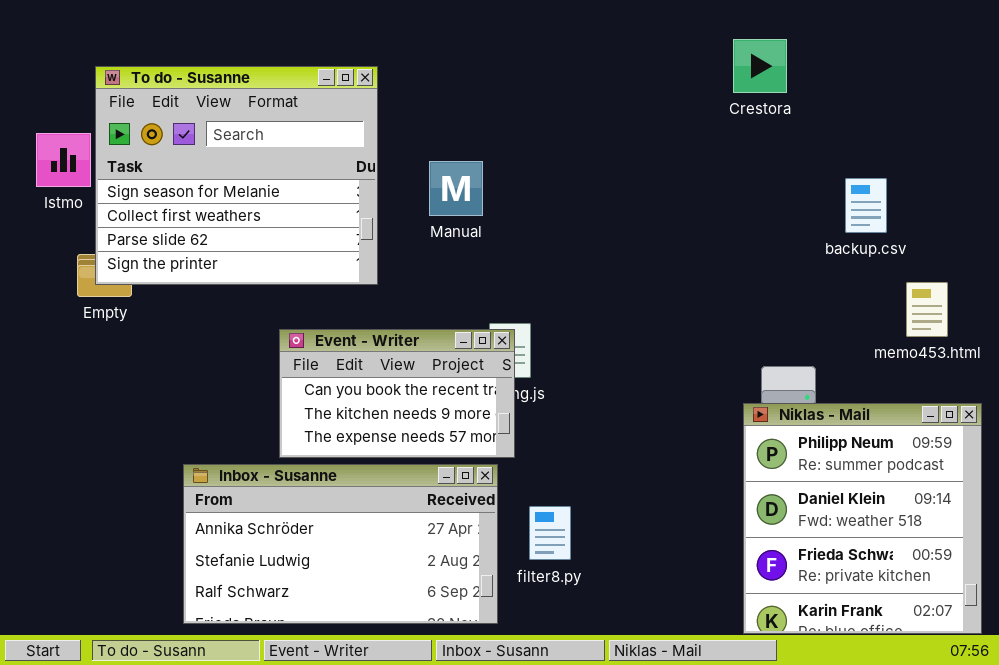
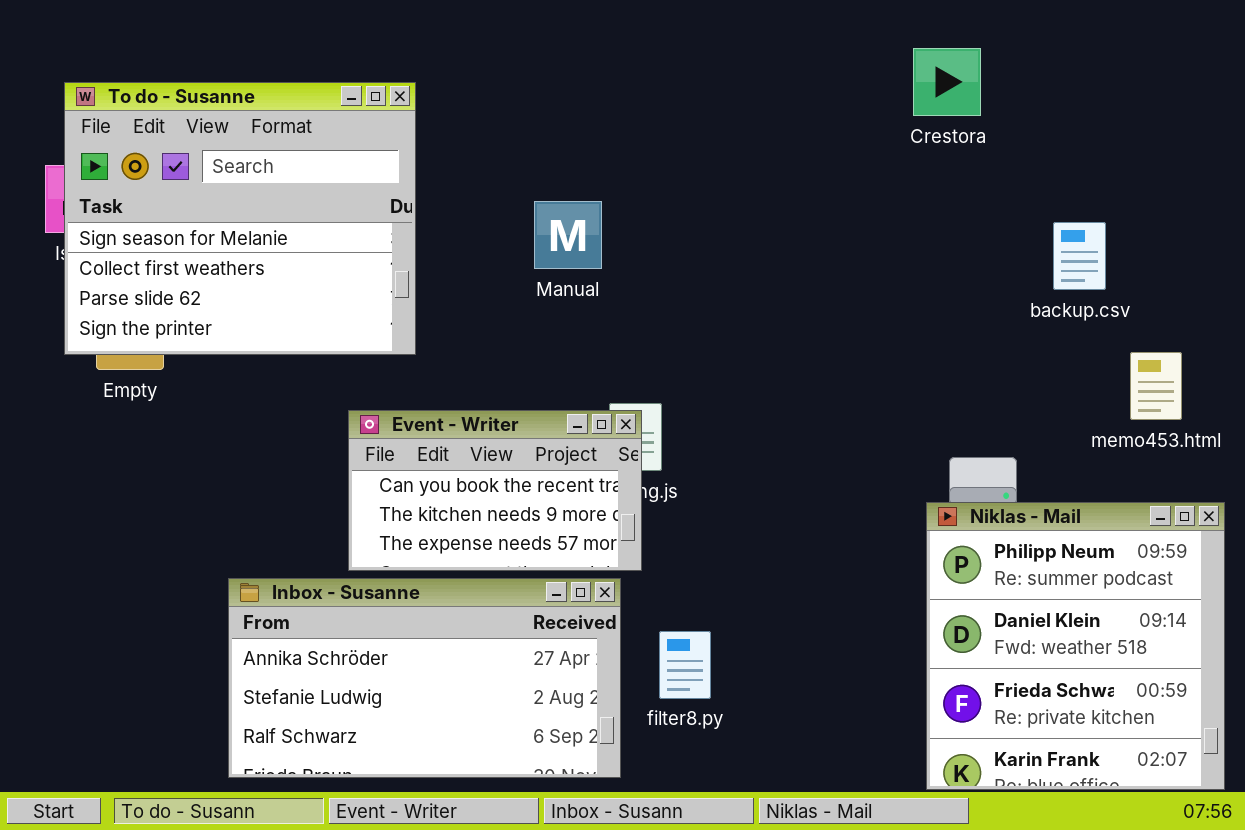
To do - Susanne: [95,66,378,285] -> [64,82,416,355], moved

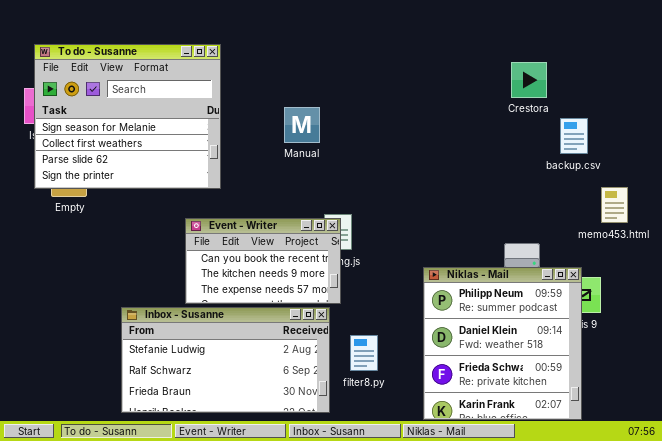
Crestora: [913,48,981,116] -> [511,62,547,98], moved
Niklas - Mail: [926,502,1225,790] -> [423,267,582,420], moved
Inbox - Susanne: [228,578,621,778] -> [121,307,330,413], scrolled down 1 row

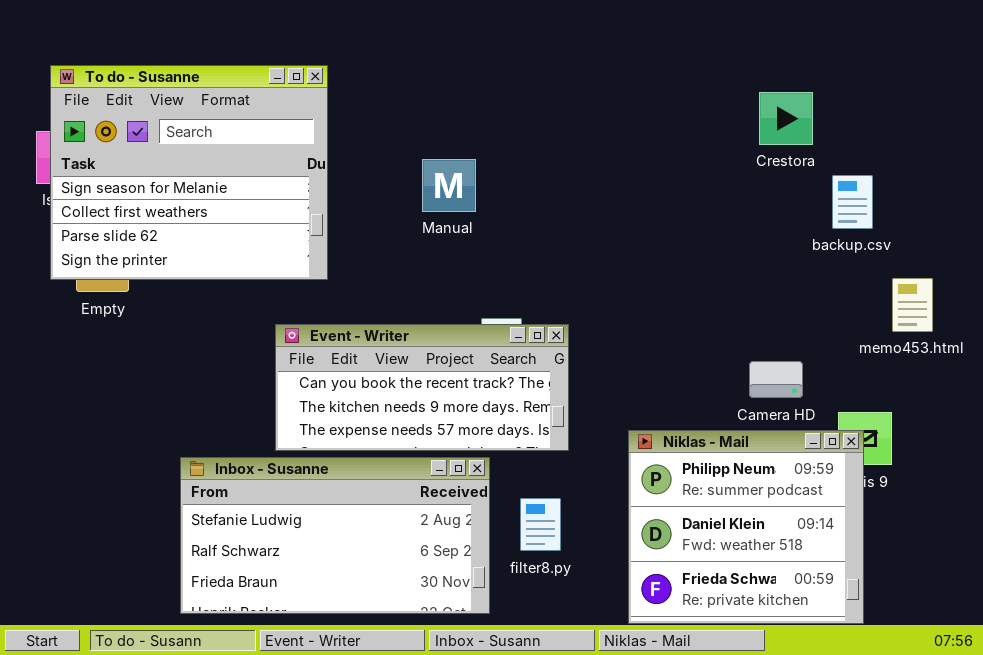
Event - Writer: [185,218,341,304] -> [275,324,569,451], resized
Niklas - Mail: [423,267,582,420] -> [628,430,864,624], resized

